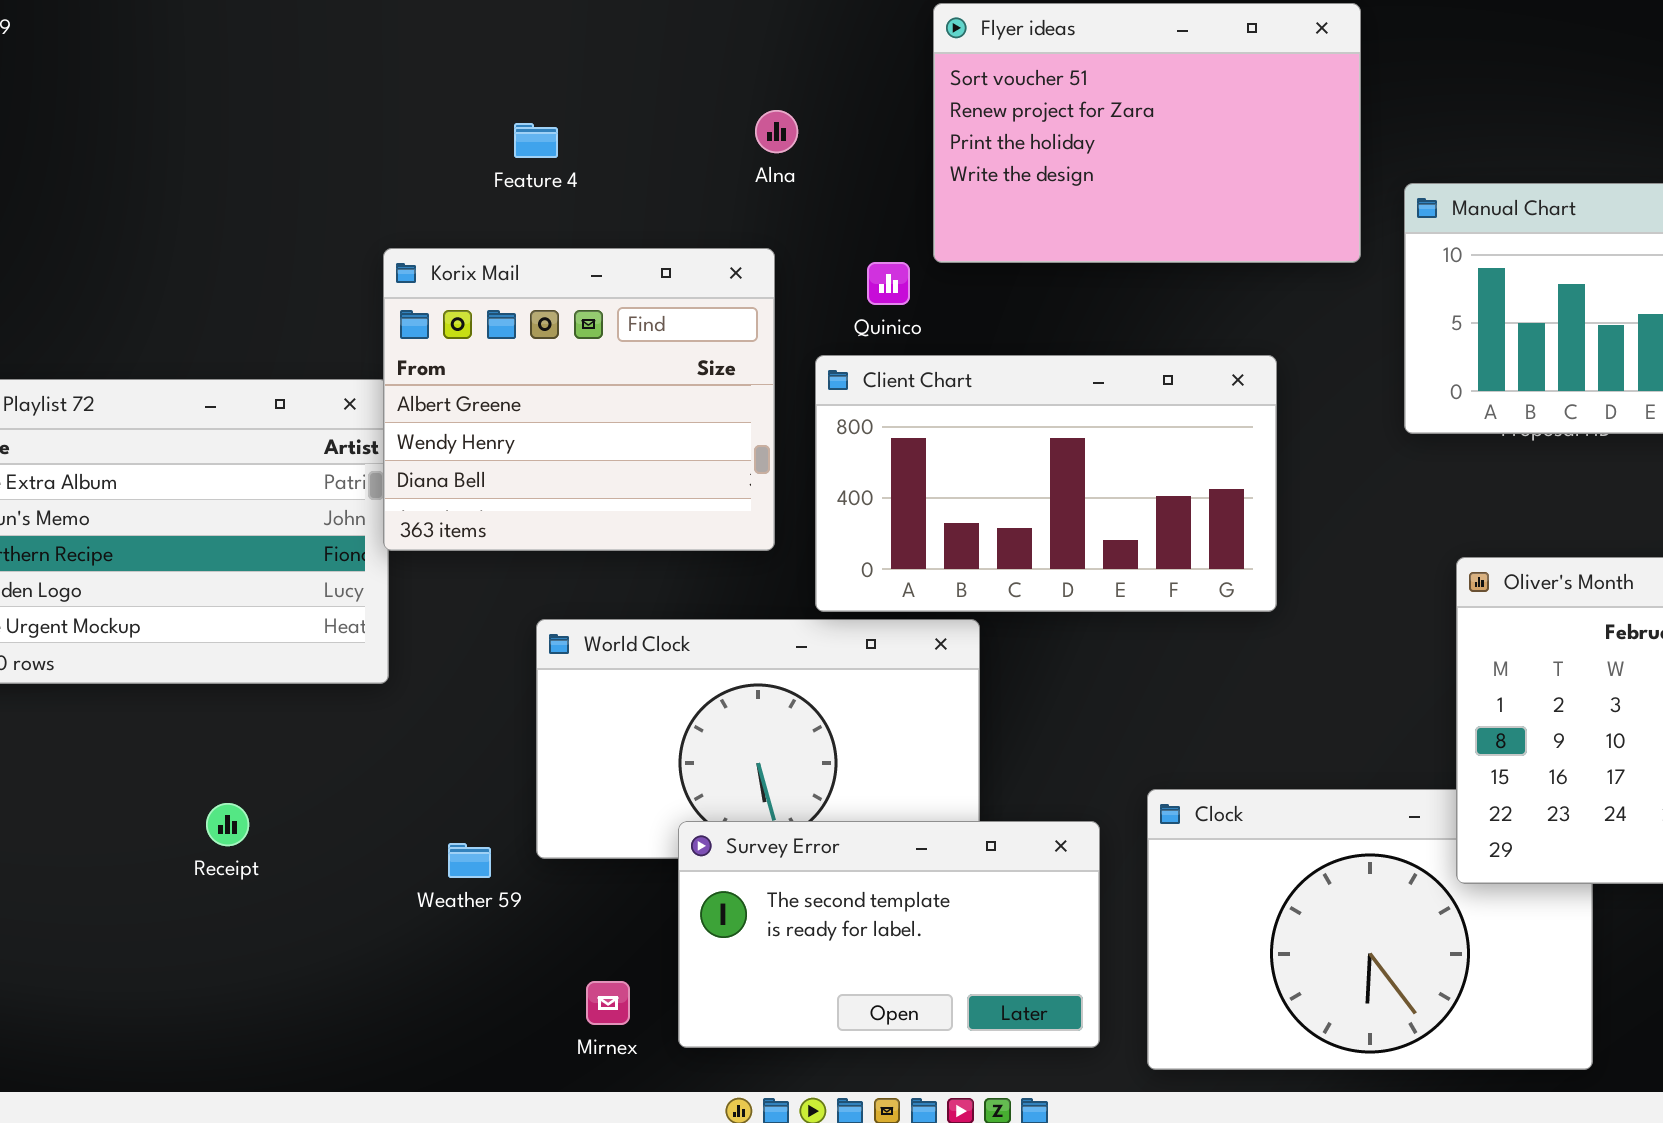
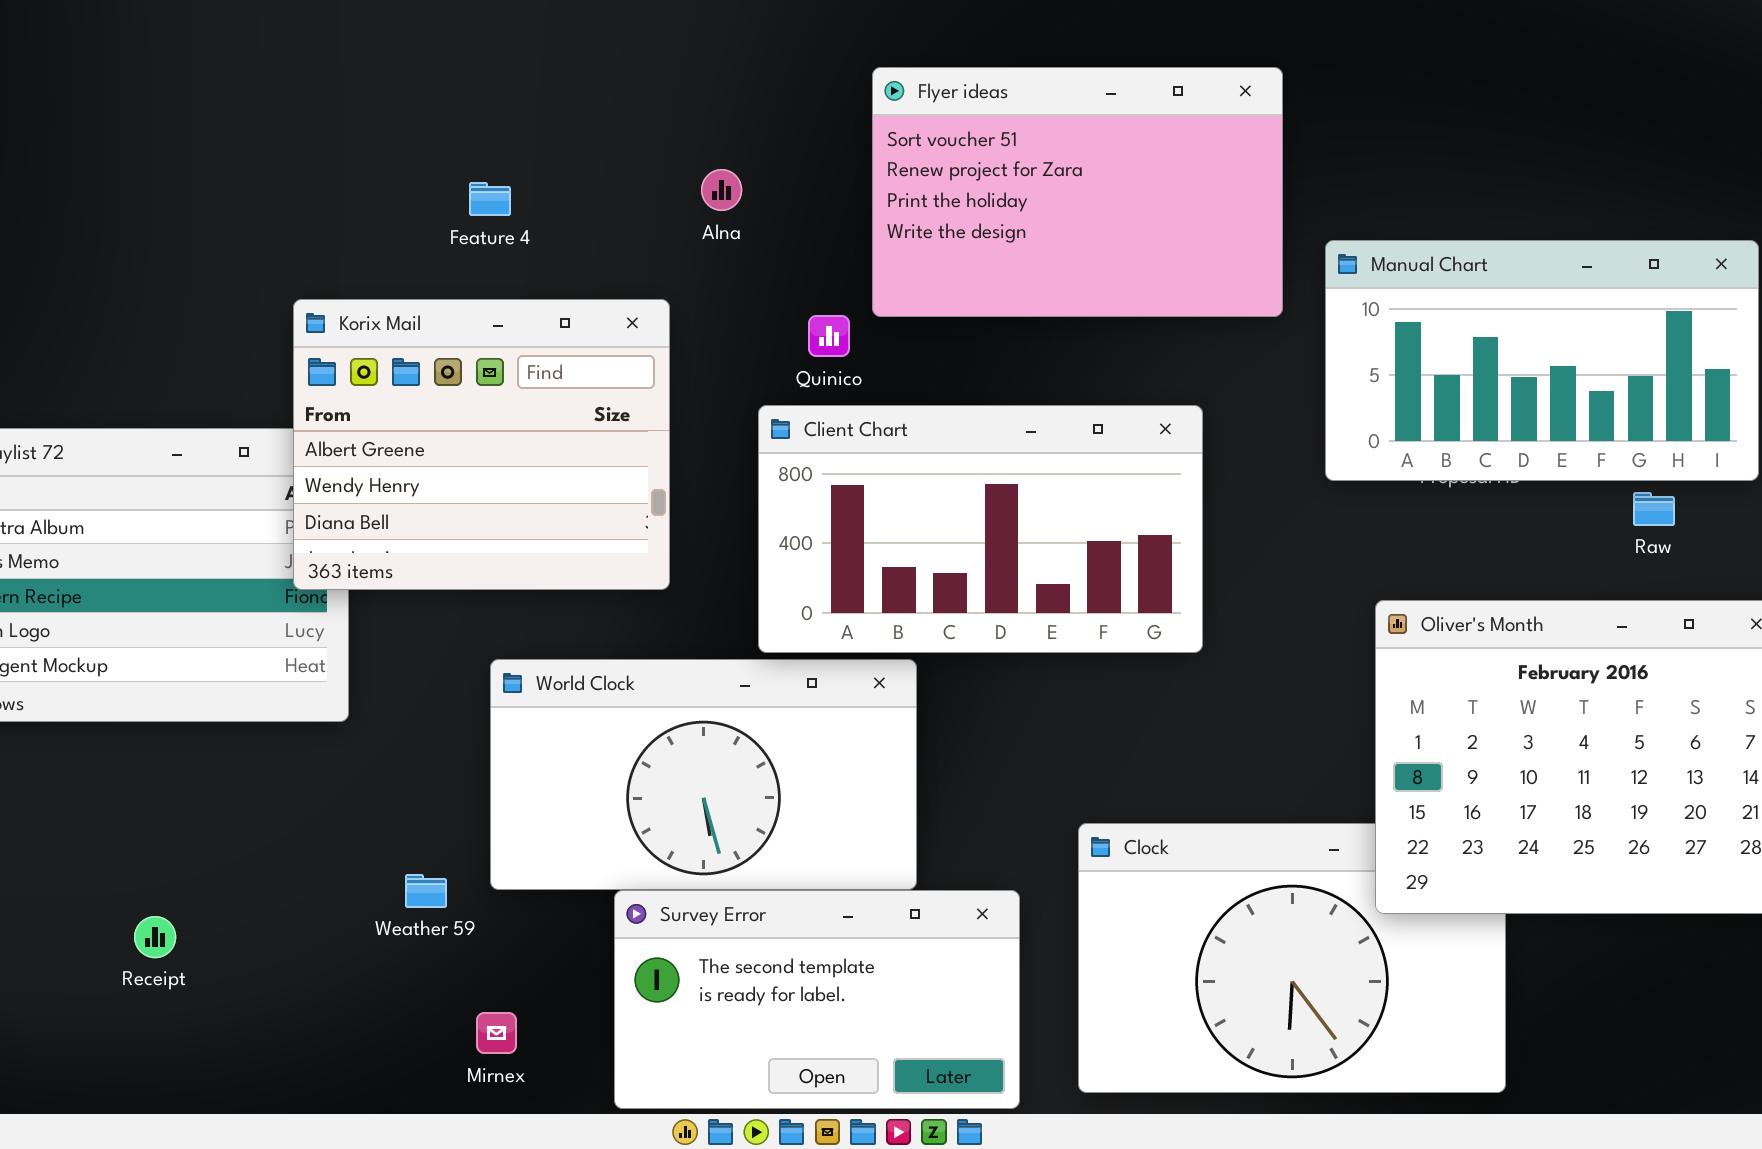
Korix Mail: [383,248,775,551] -> [293,299,670,590], moved
Receipt: [206,803,249,846] -> [134,916,176,958], moved
Survey Error: [678,821,1100,1048] -> [614,890,1020,1109], moved
Mirnex: [586,981,630,1025] -> [476,1012,517,1054], moved

